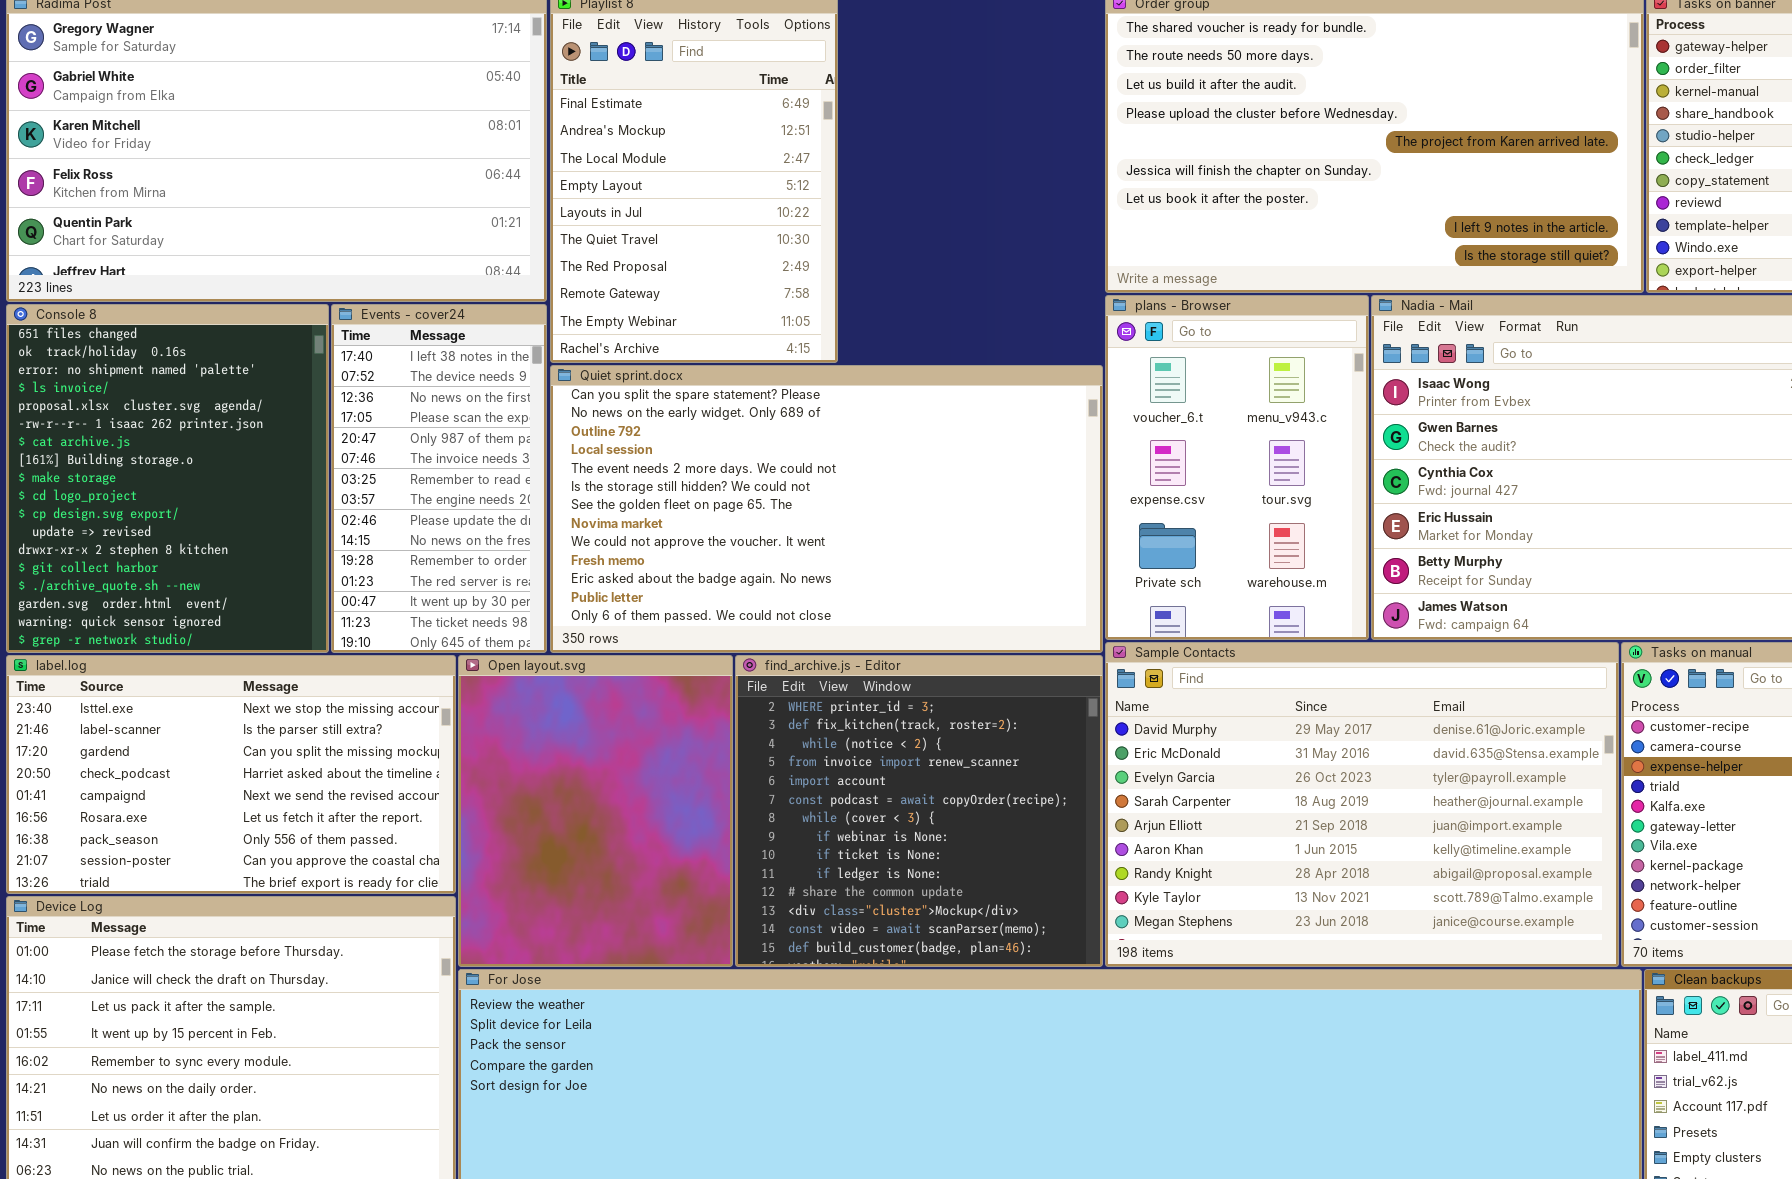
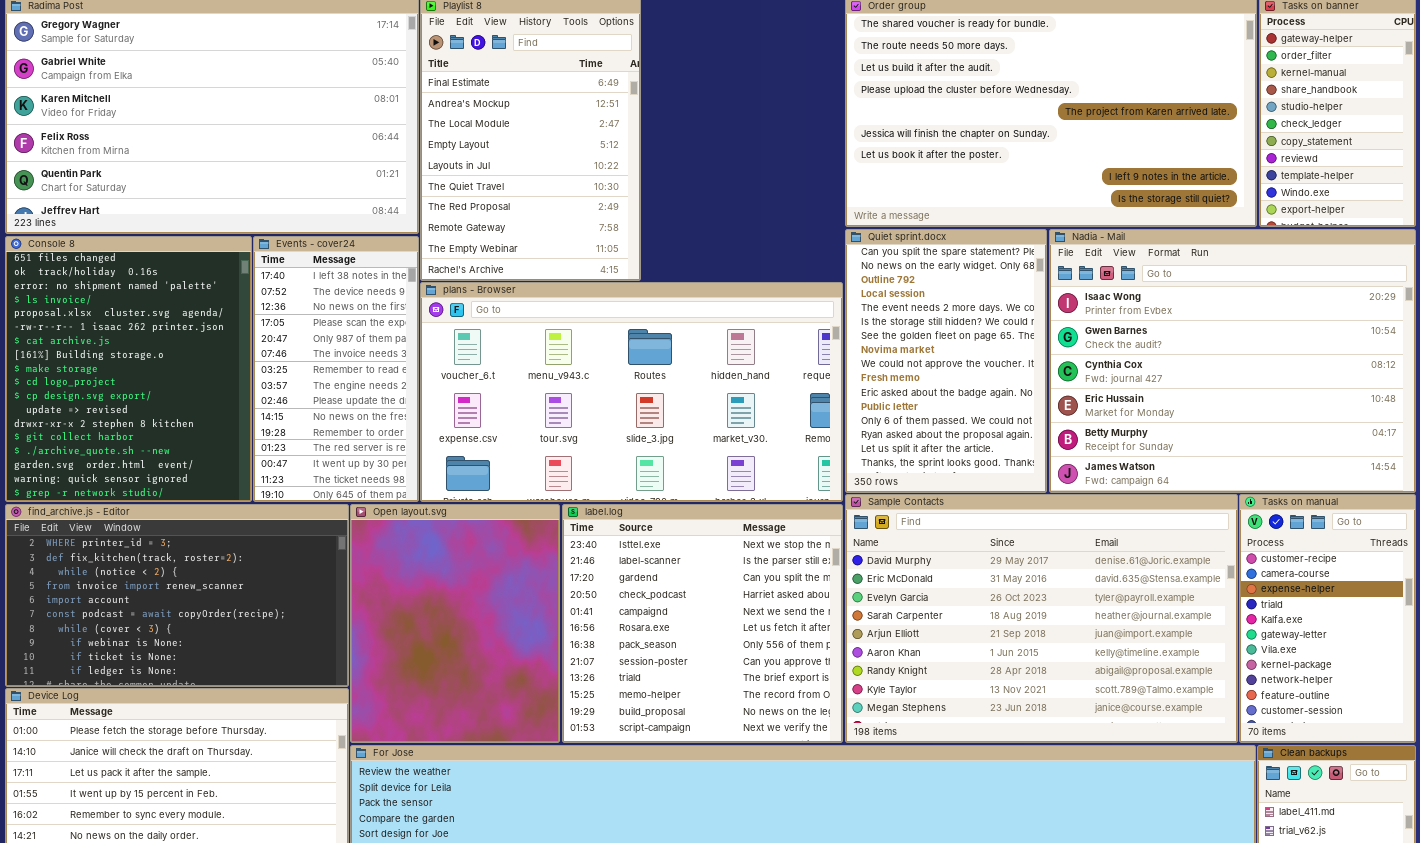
plans - Browser: [1105,295,1369,640] -> [420,282,843,502], moved, resized
Quiet sprint.docx: [550,365,1103,653] -> [845,229,1047,493], moved, resized
label.log: [6,655,456,894] -> [562,504,843,743], moved, resized
find_archive.js - Editor: [735,655,1103,967] -> [5,504,349,687], moved, resized

